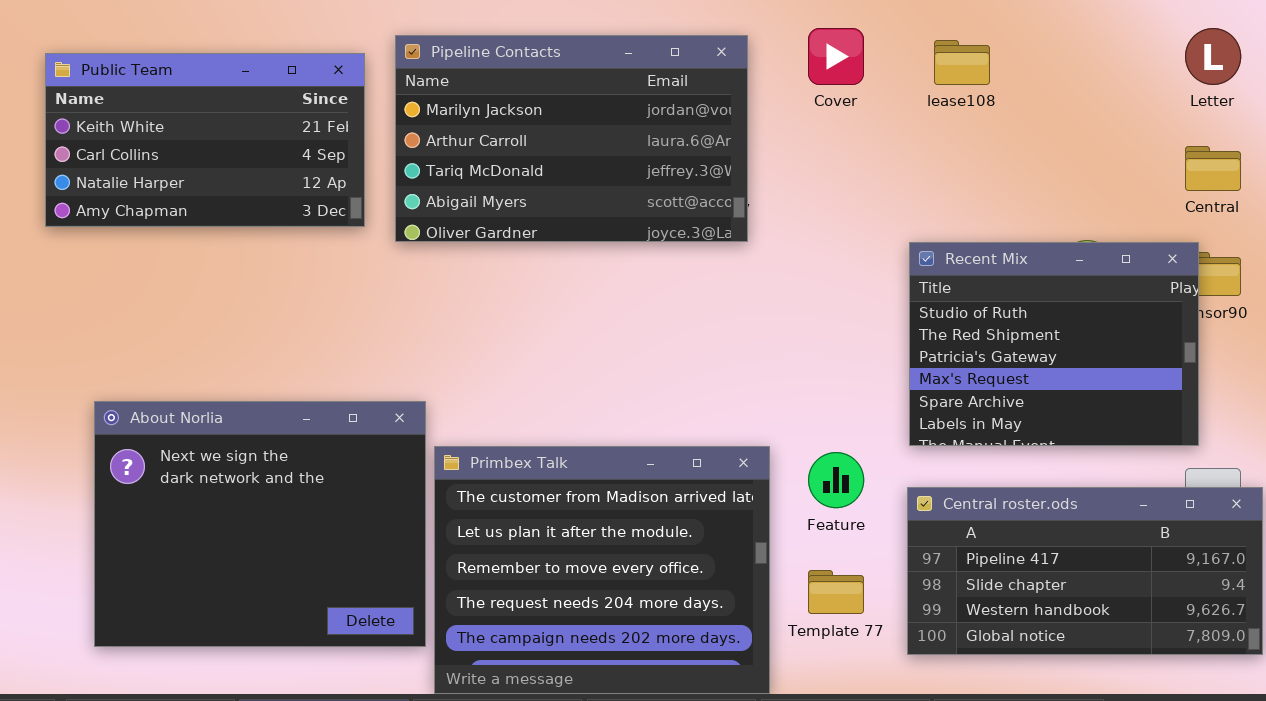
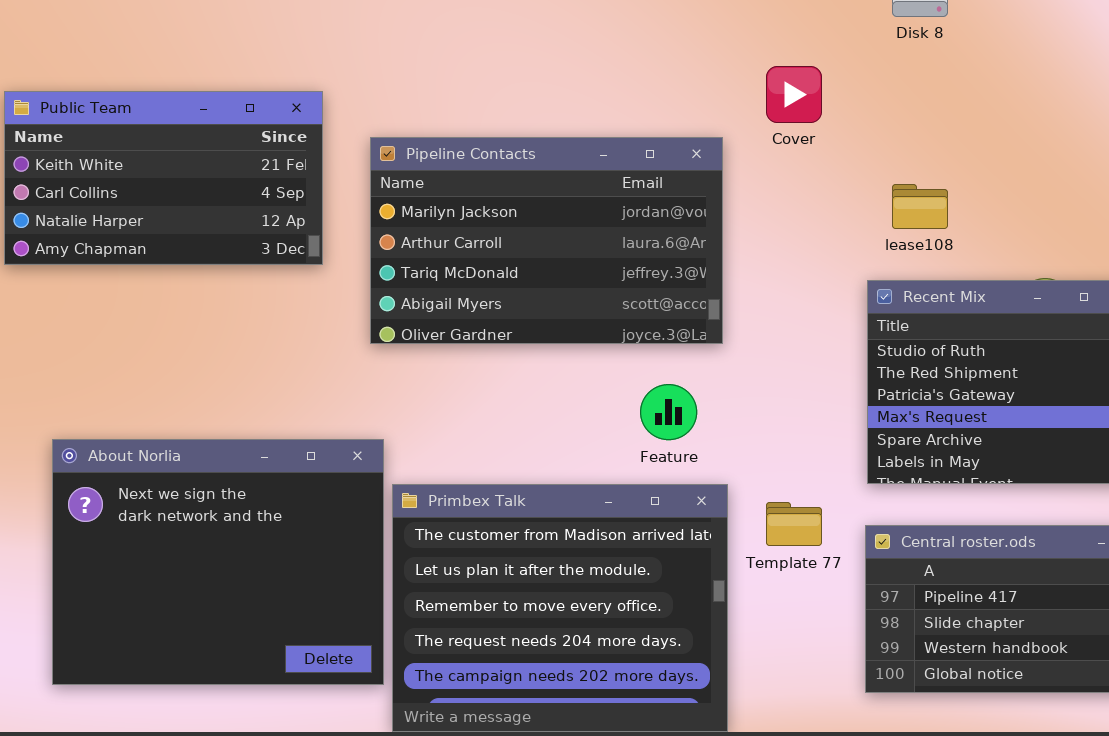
Pipeline Contacts: [395,35,748,242] -> [370,137,723,344], moved
lease108: [934,40,990,85] -> [892,184,948,229], moved
Feature: [808,452,864,508] -> [640,384,697,440], moved
Template 77: [808,570,864,614] -> [766,502,822,546], moved

